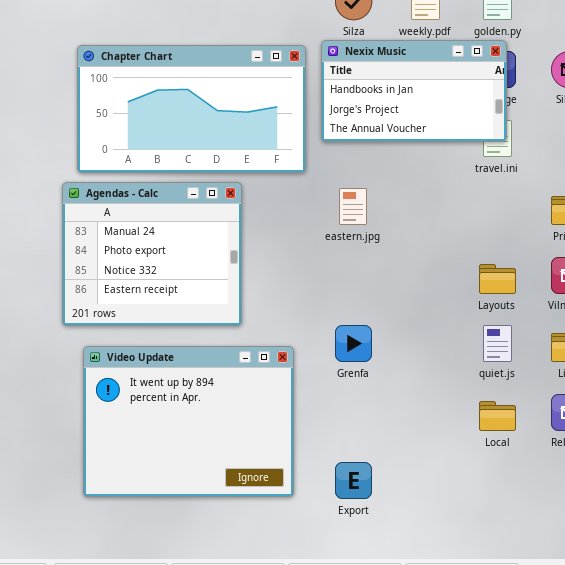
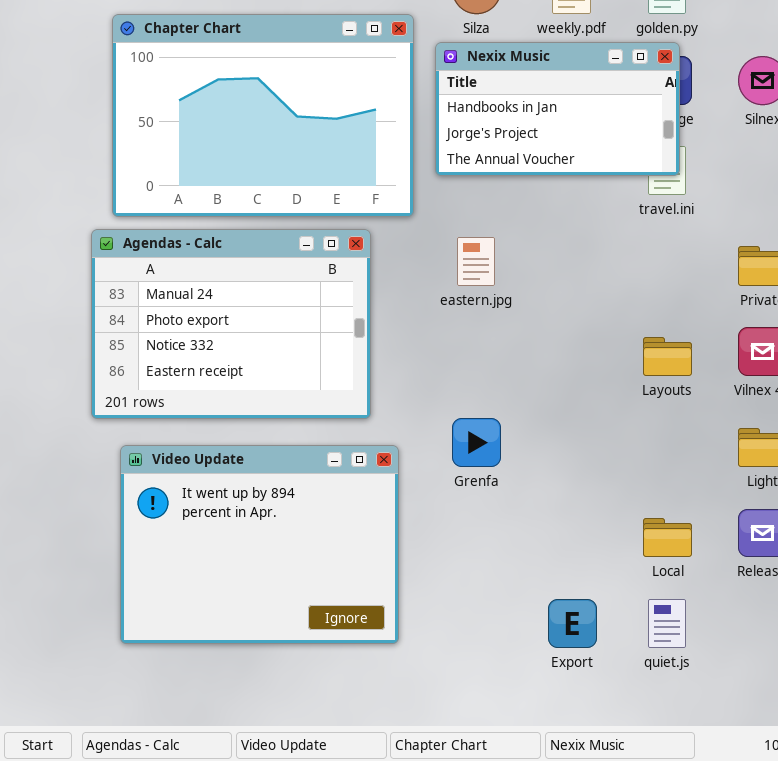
Chapter Chart: [77,45,306,173] -> [112,14,414,217], resized
Agendas - Calc: [62,182,242,326] -> [91,229,371,419], resized
quiet.js: [483,325,512,362] -> [648,599,686,648], moved
Export: [335,462,372,499] -> [548,599,597,648], moved

